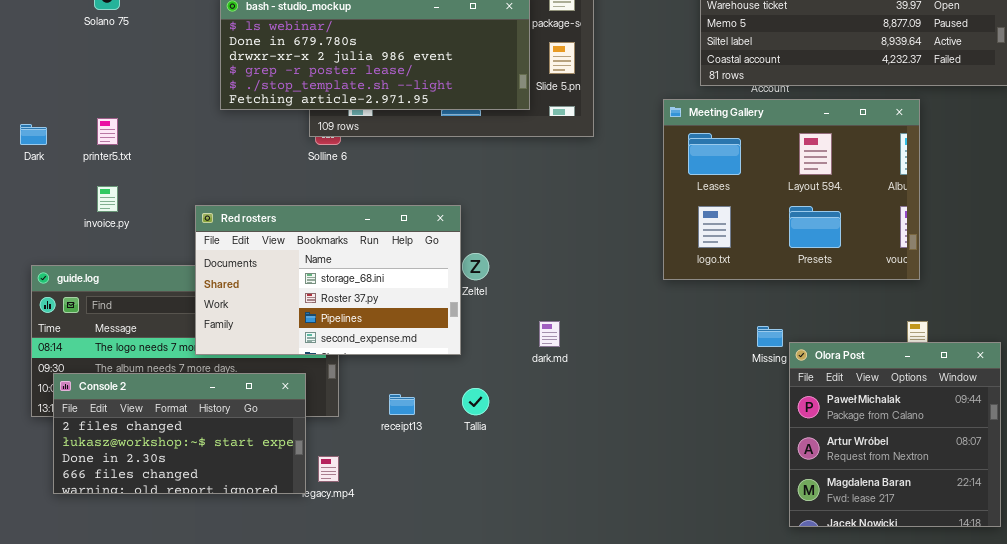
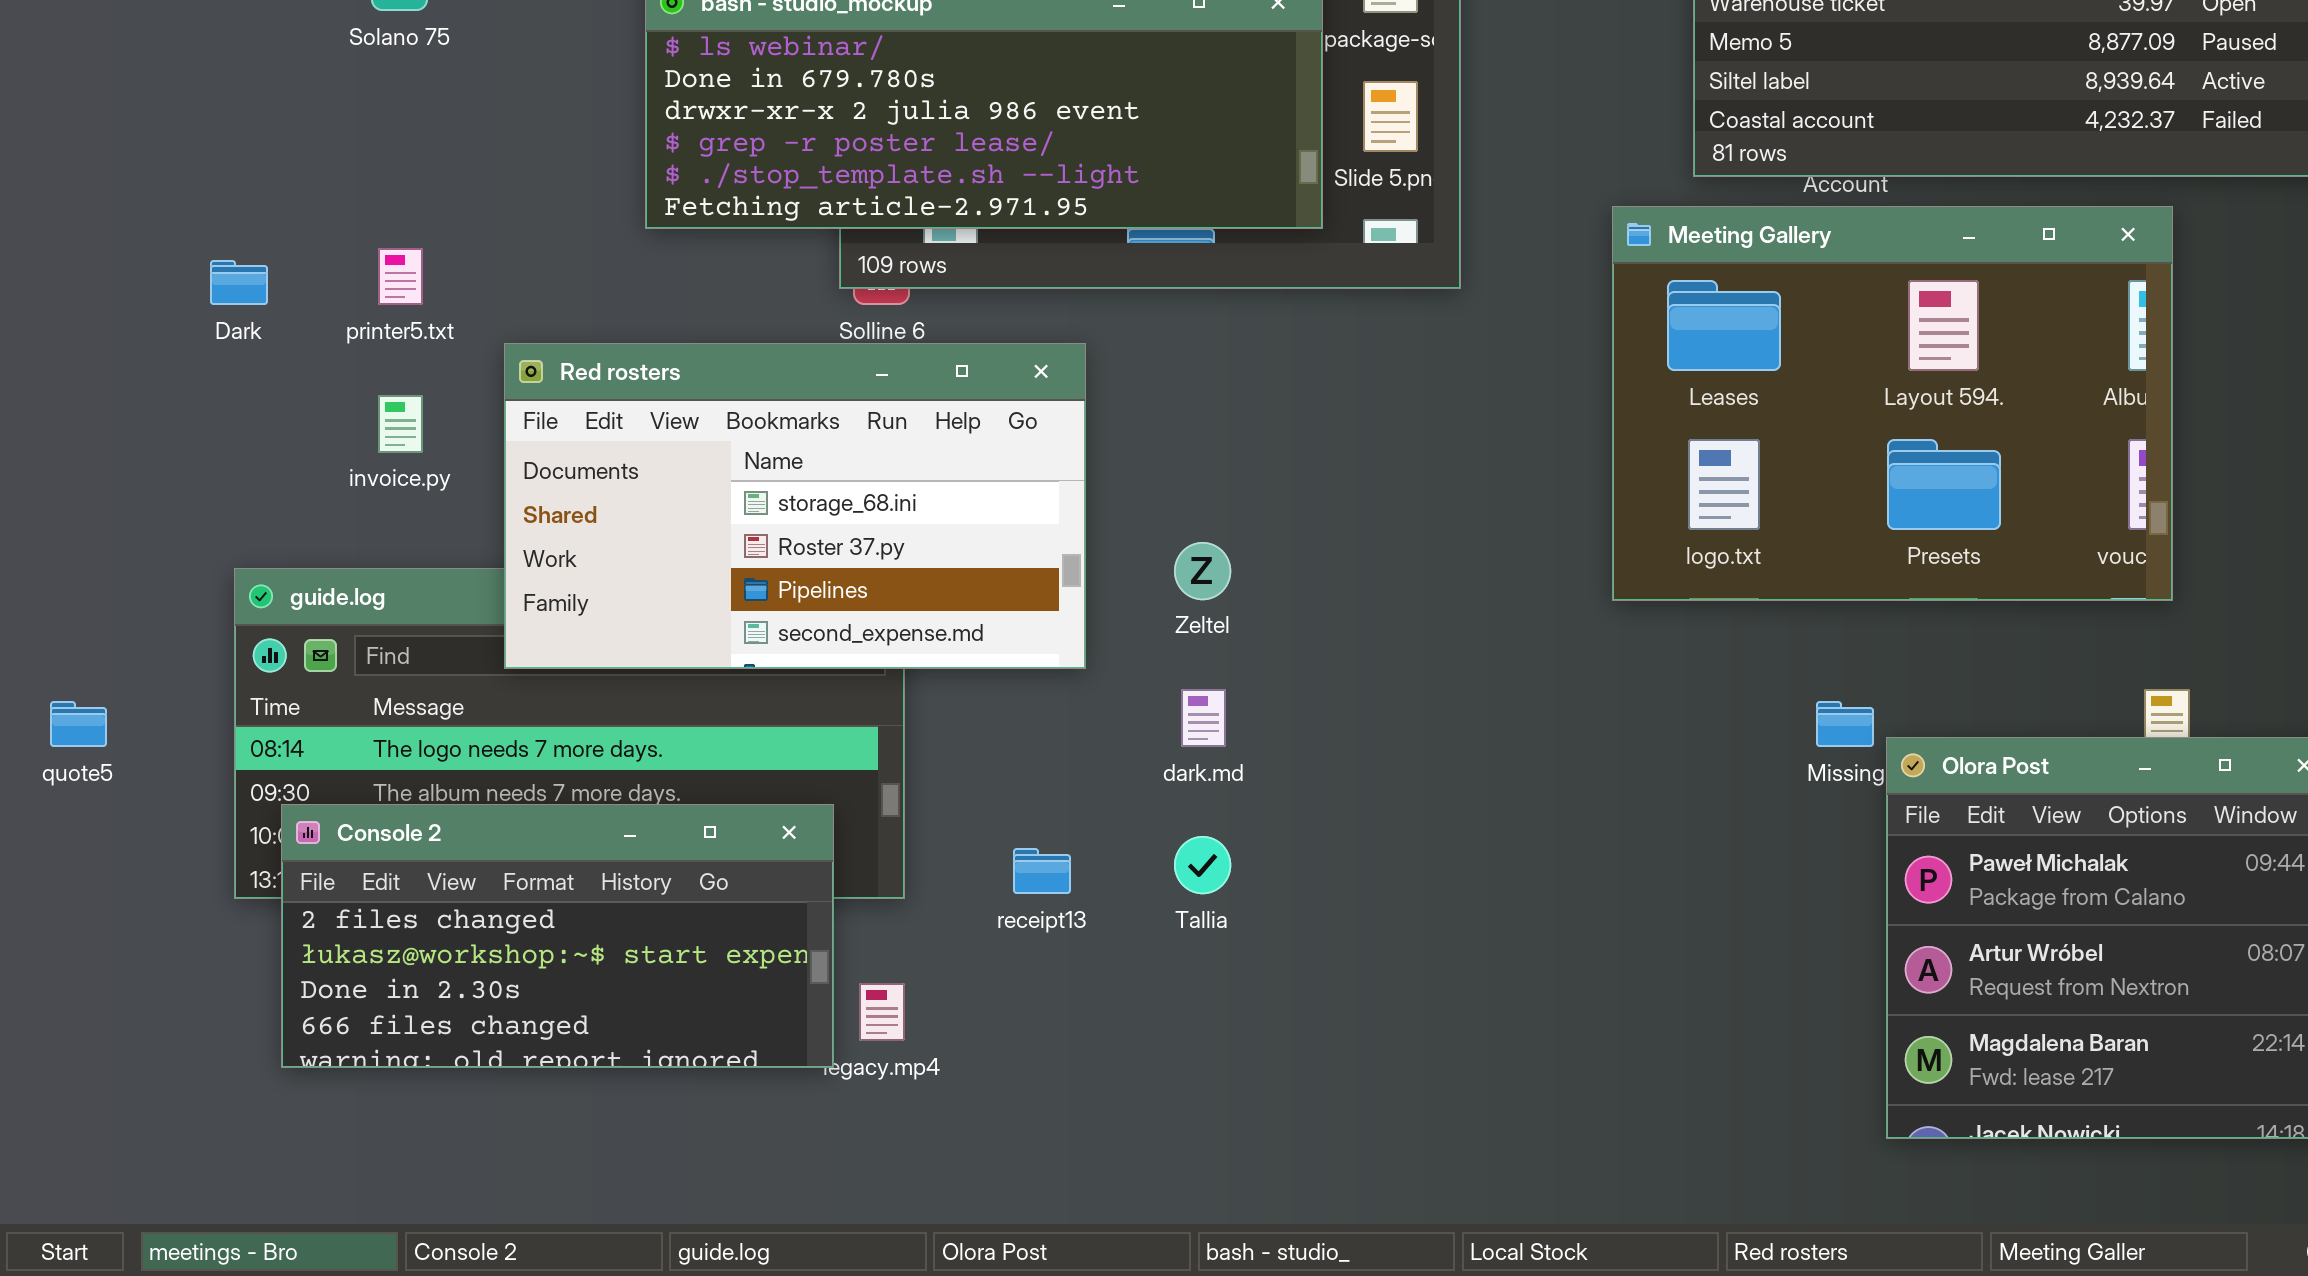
Red rosters: [195,205,461,355] -> [504,343,1086,669], moved
dark.md: [539,321,560,347] -> [1181,689,1226,747], moved

